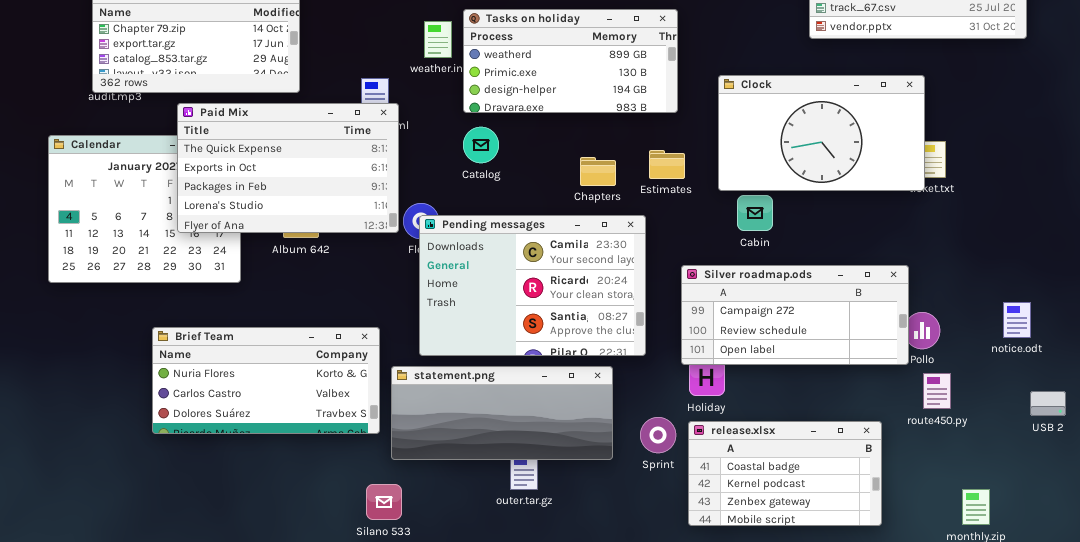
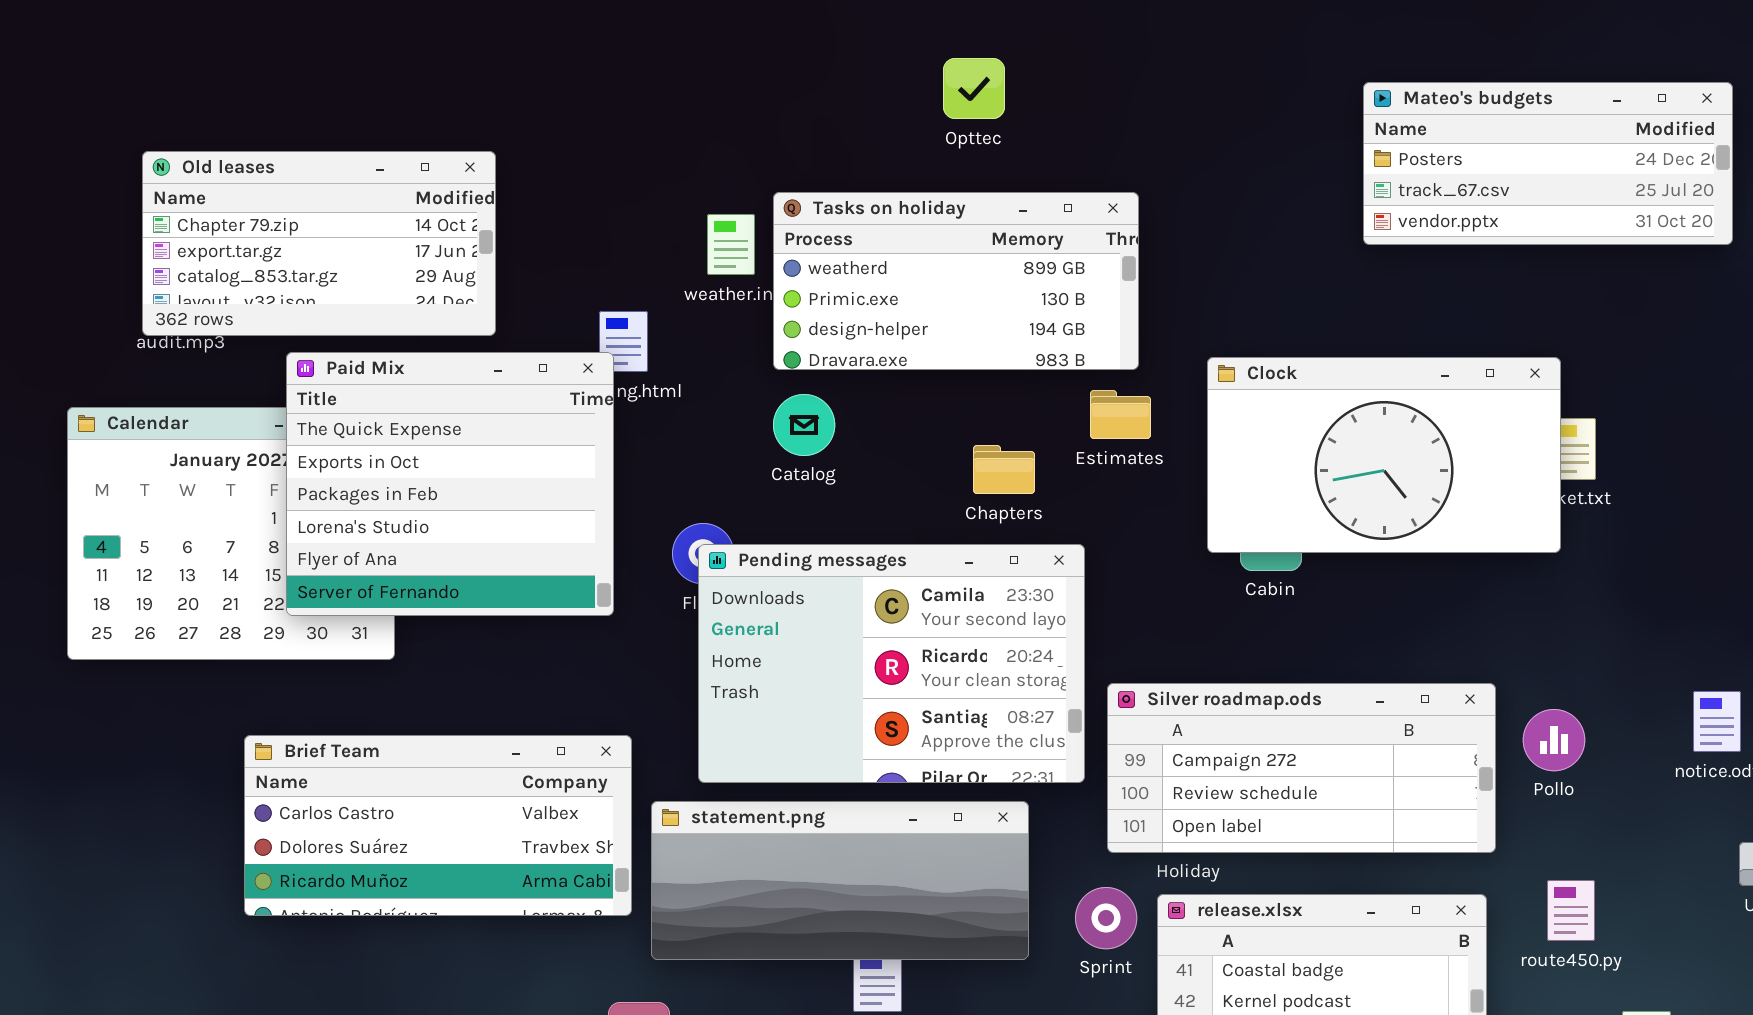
Clock: [718,75,925,191] -> [1207,357,1561,553], moved
Paid Mix: [177,103,399,233] -> [286,352,614,616], resized
Estimates: [649,150,685,179] -> [1090,390,1151,439], moved
Silver roadmap.ods: [681,265,909,365] -> [1107,683,1496,853], moved
Brief Team: [152,327,380,434] -> [244,735,632,916], scrolled down 1 row
route450.py: [923,373,951,409] -> [1547,880,1595,941], moved

